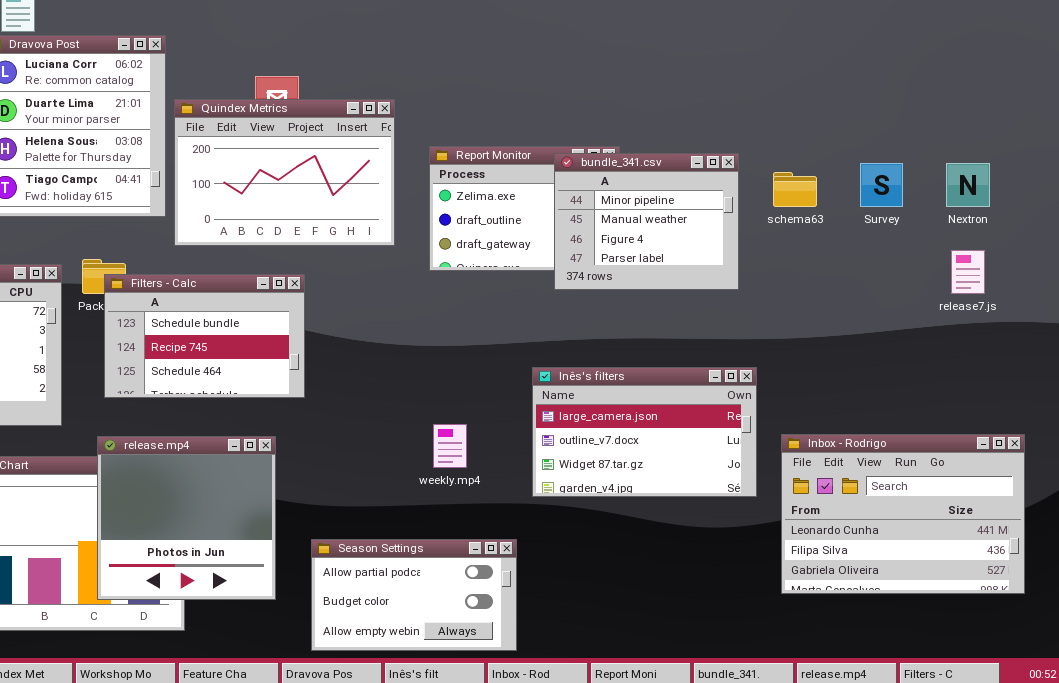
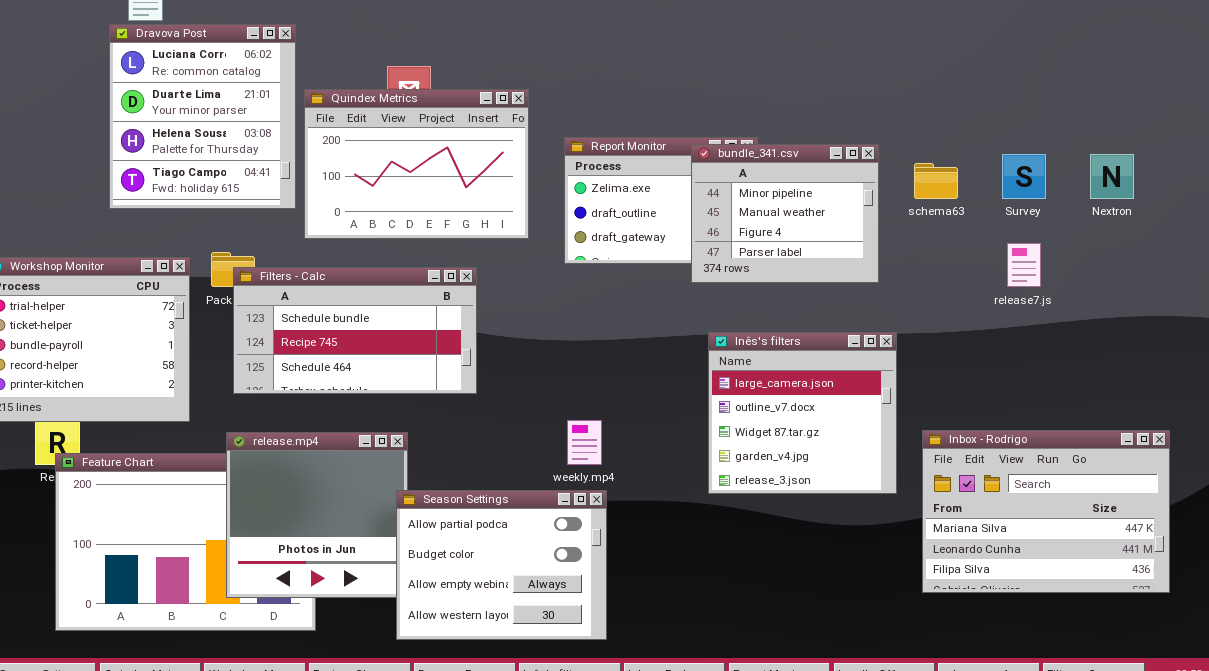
release7.js: [951,250,985,294] -> [1007,243,1041,287], moved
Filters - Calc: [104,274,305,398] -> [233,267,477,394], resized
Inês's filters: [532,367,757,497] -> [708,332,897,494], resized
Inbox - Rodrigo: [781,434,1025,594] -> [922,430,1170,593], scrolled up 1 row
Season Settings: [311,539,517,651] -> [396,490,607,640], moved, resized

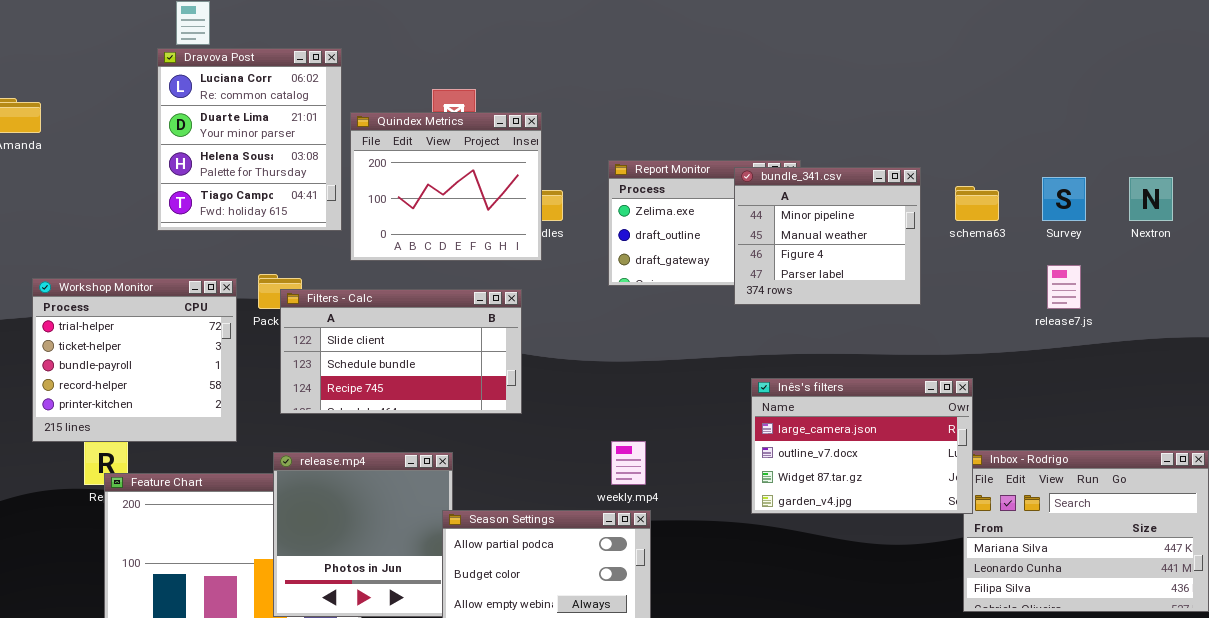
Quindex Metrics: [304,89,529,239] -> [350,112,542,261], resized
Filters - Calc: [233,267,477,394] -> [280,289,522,414], scrolled up 1 row
Inês's filters: [708,332,897,494] -> [751,378,973,514], resized

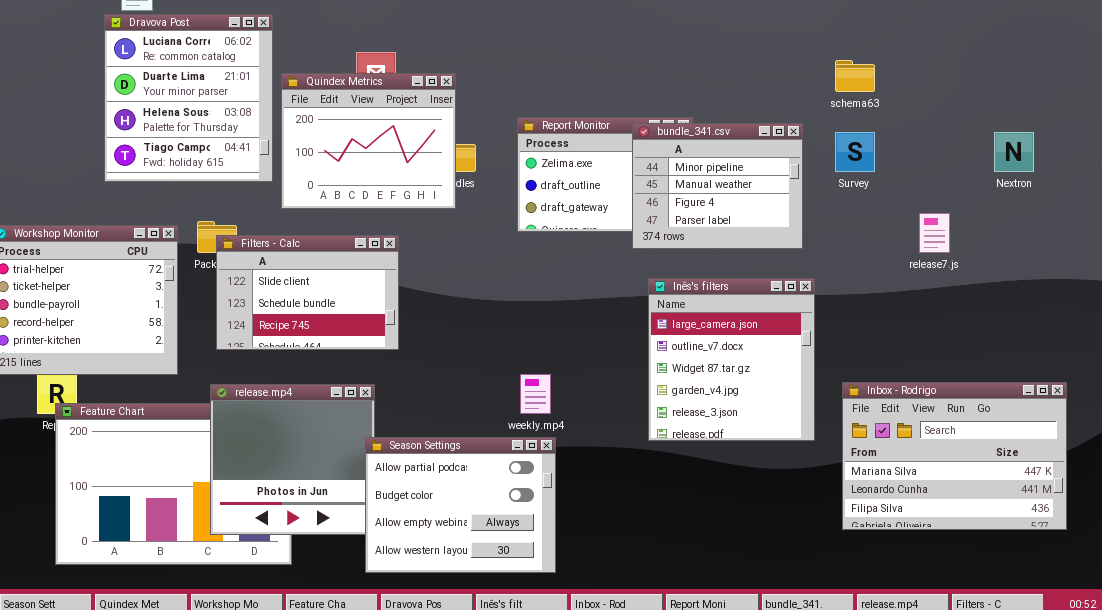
Survey: [1042,177,1086,221] -> [835,132,875,172], moved
schema63: [955,186,999,221] -> [835,60,875,92], moved
Filters - Calc: [280,289,522,414] -> [216,235,399,350], resized
Inês's filters: [751,378,973,514] -> [648,278,815,441], resized

